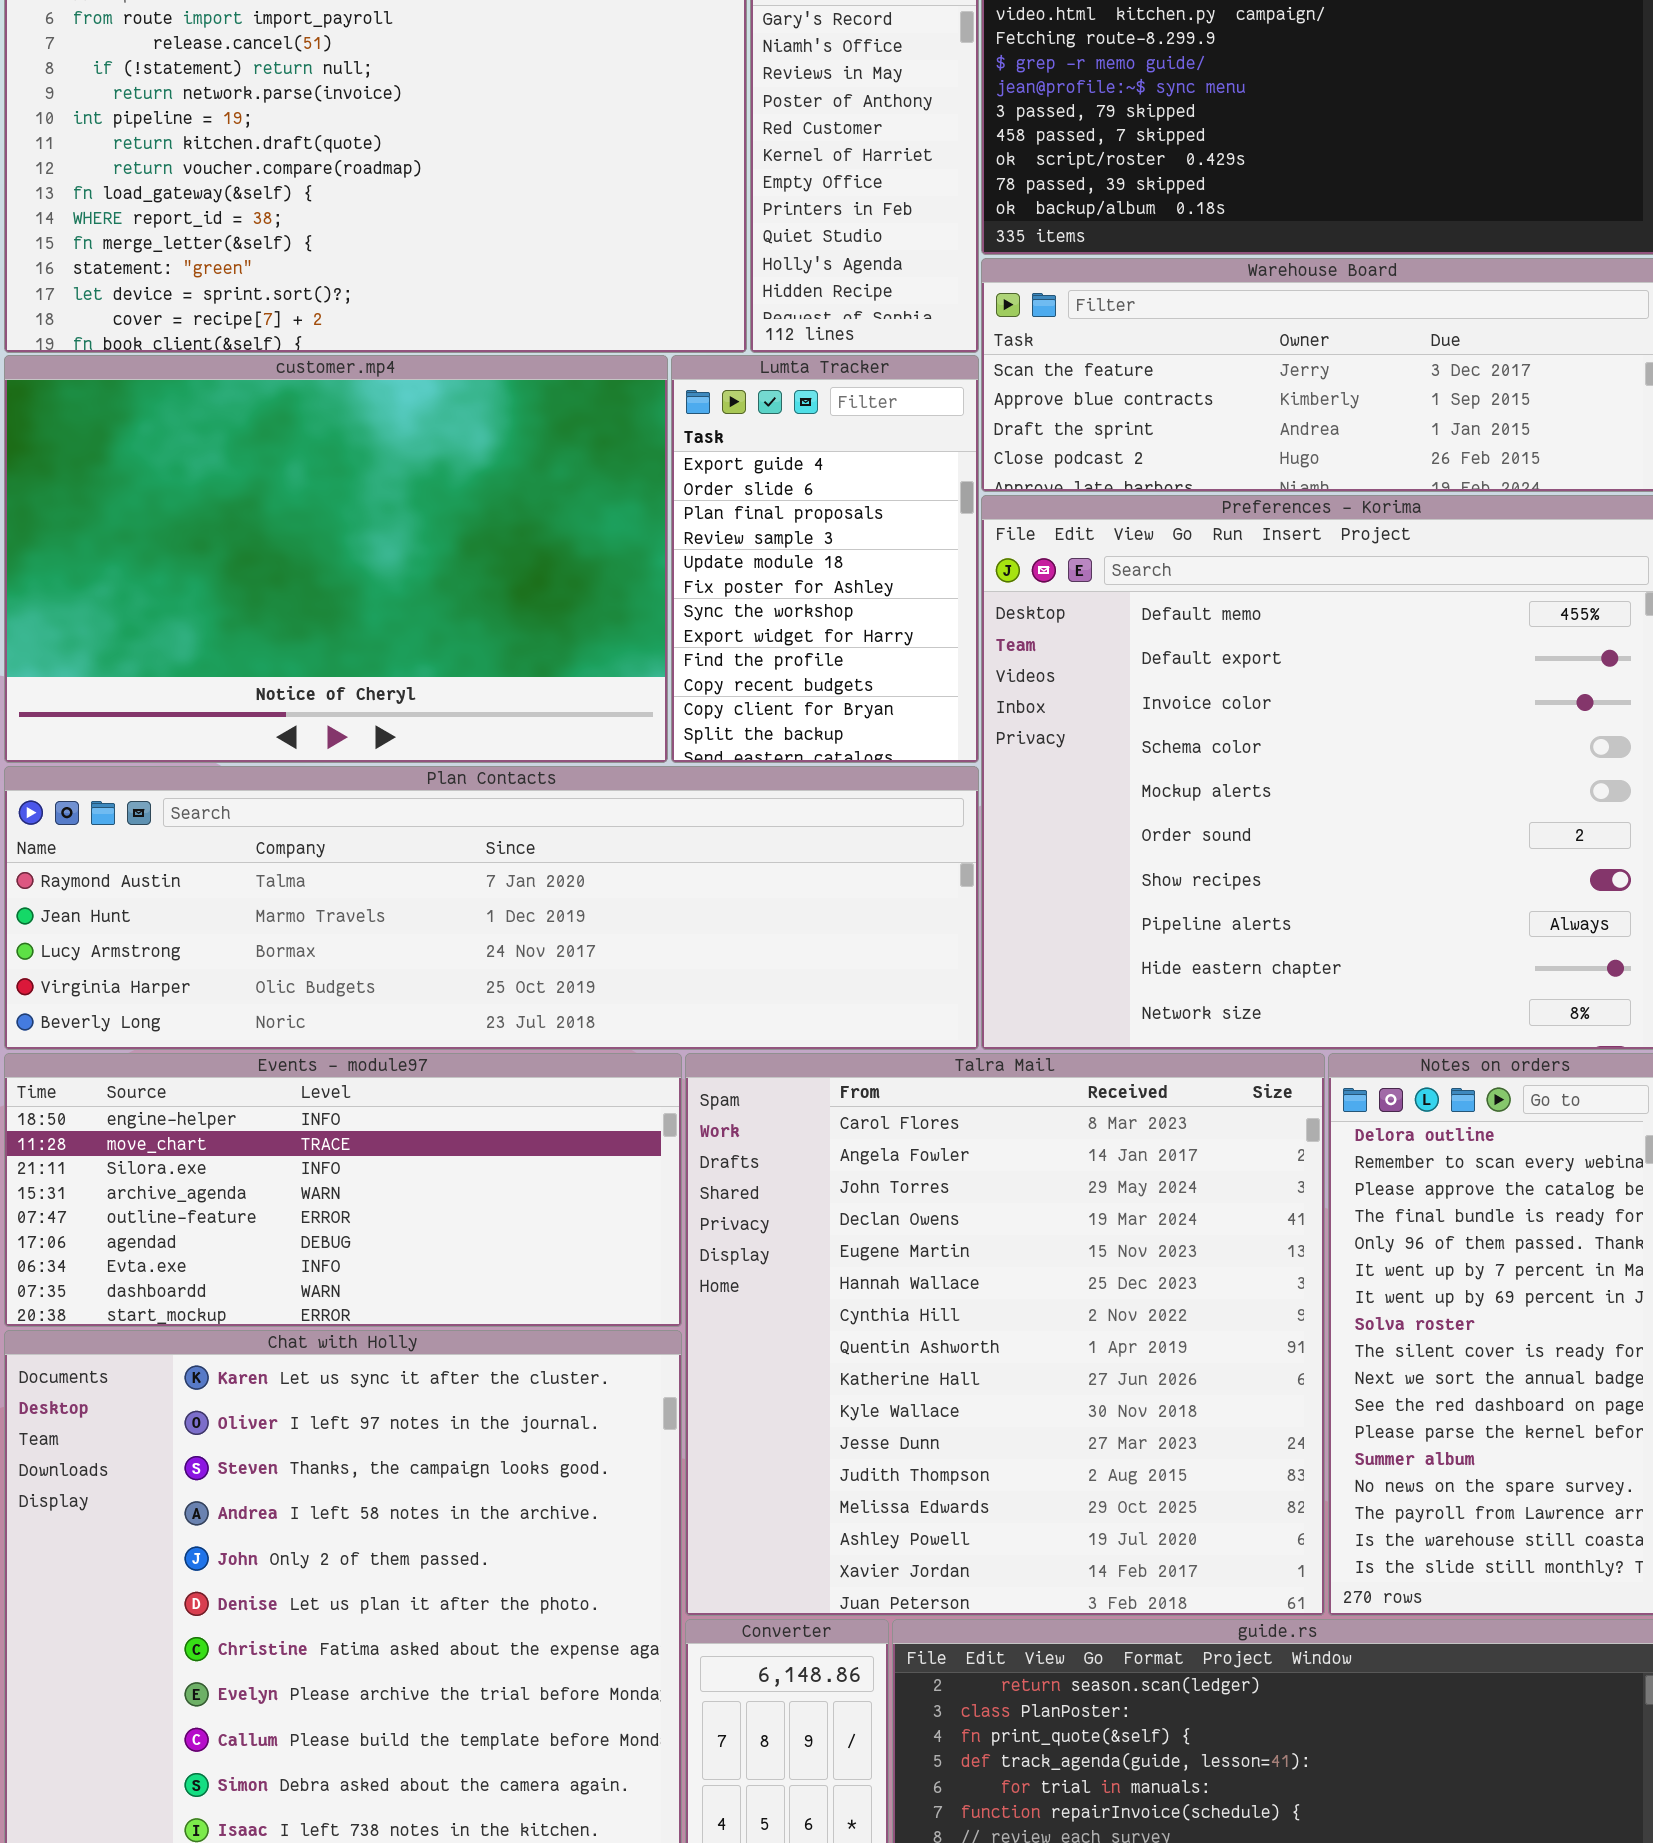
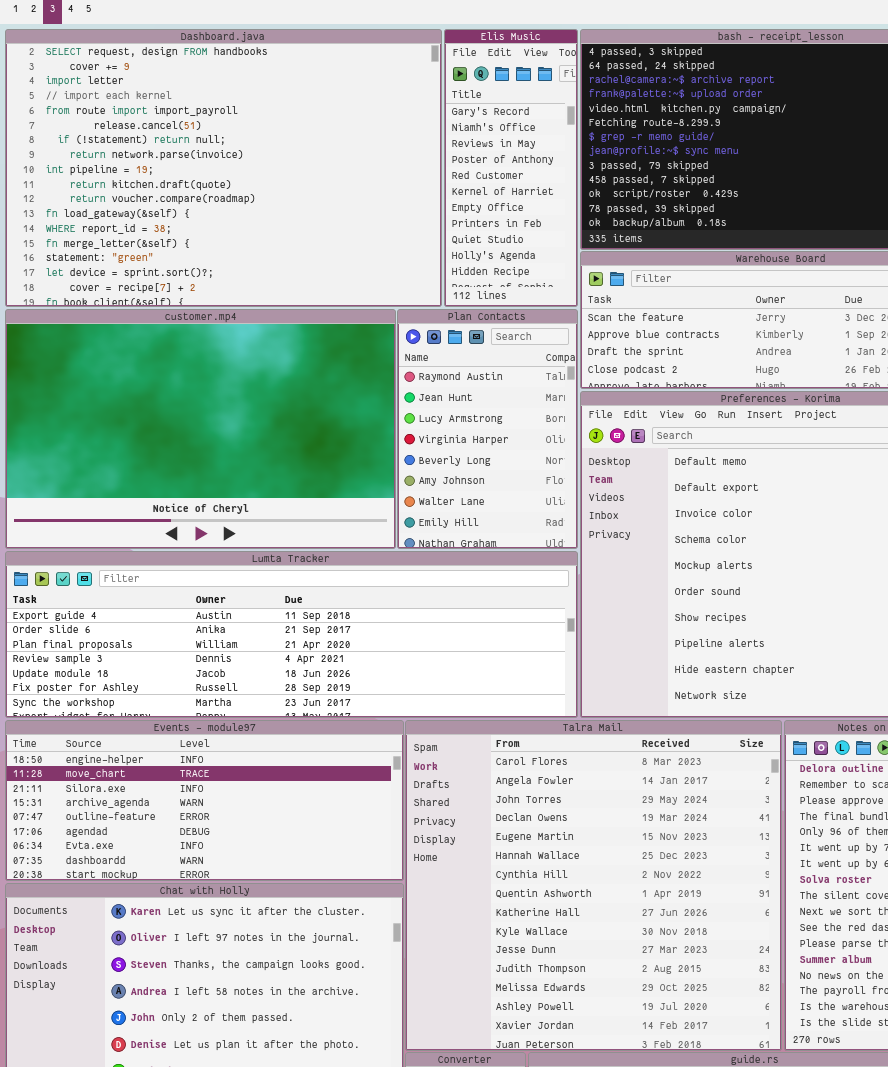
Lumta Tracker: [671,355,979,763] -> [5,551,578,718], moved, resized
Plan Contacts: [4,766,979,1050] -> [397,309,578,549], moved, resized

